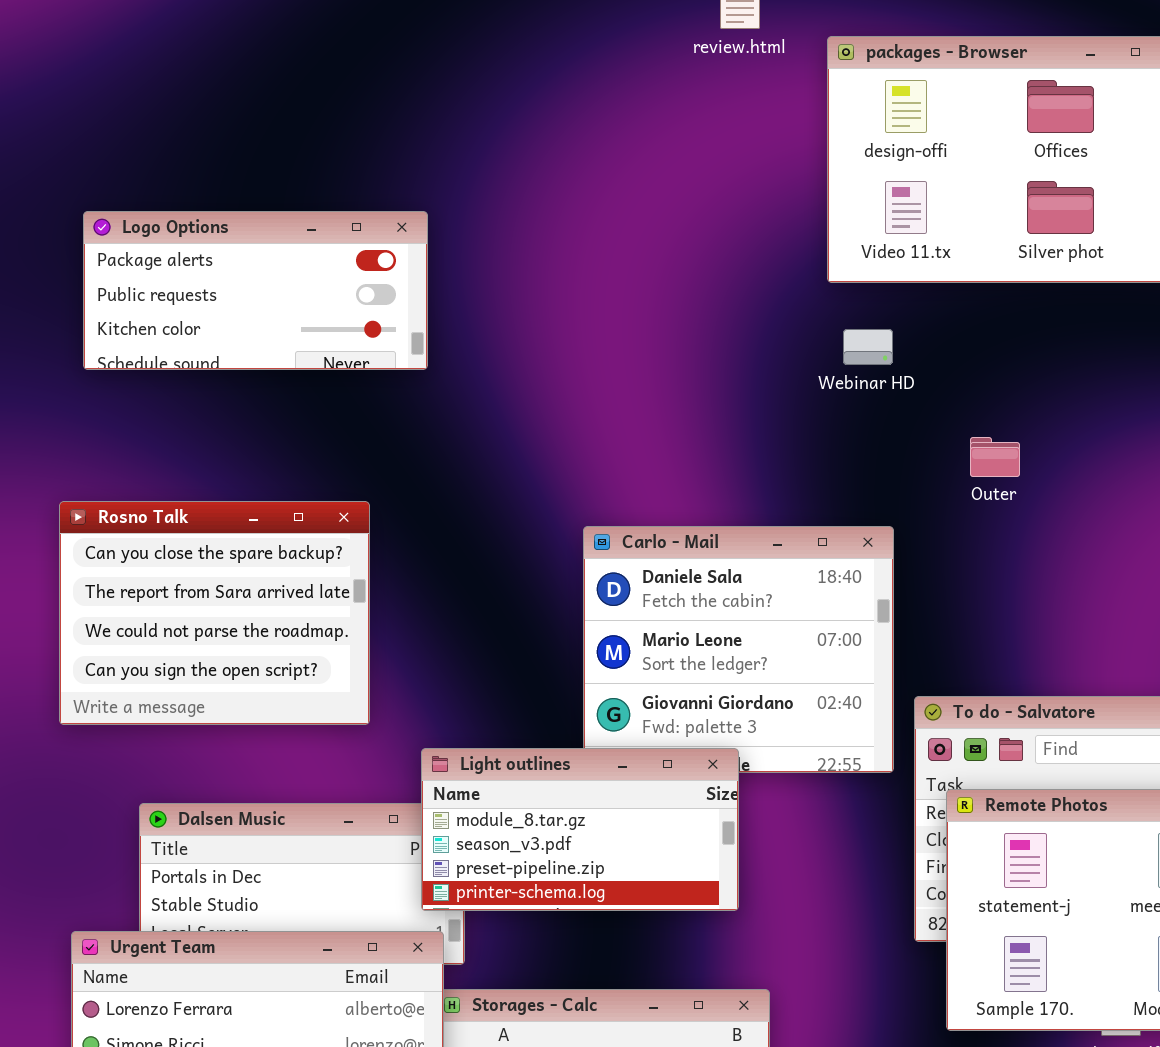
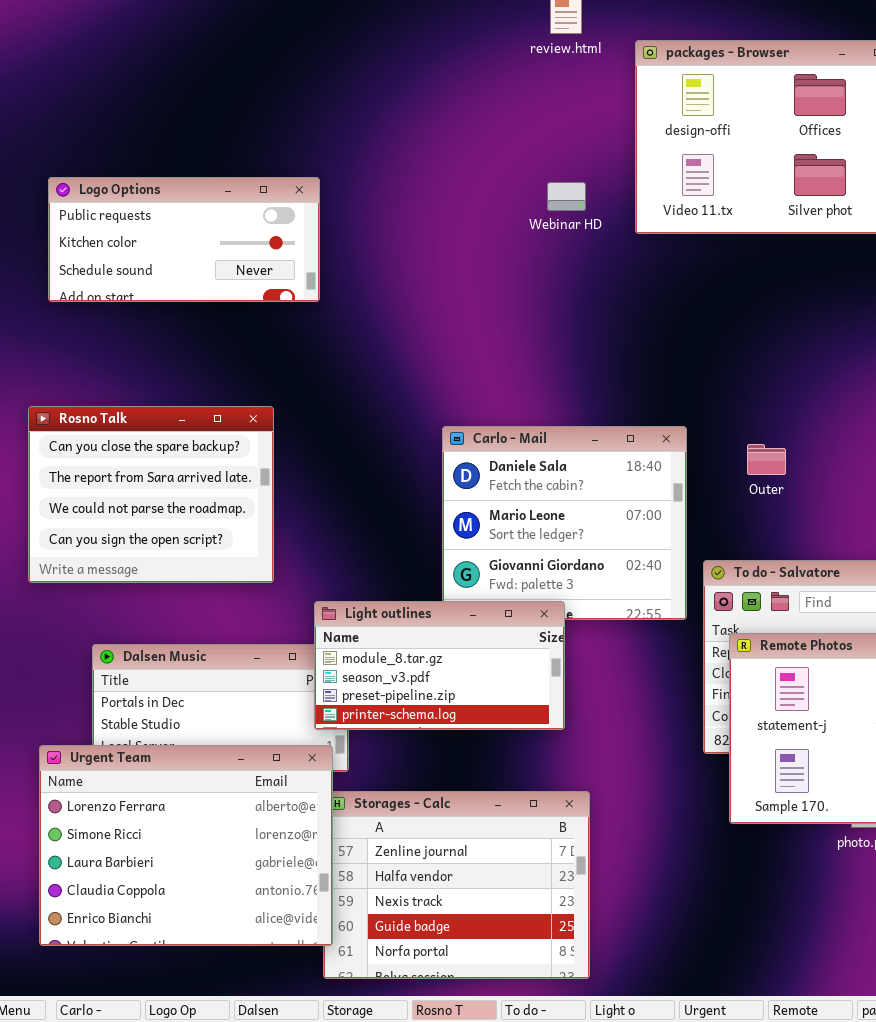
Logo Options: [83,211,428,370] -> [48,177,320,302], scrolled down 1 row
Webinar HD: [843,329,893,365] -> [547,182,586,211], moved
Outer: [970,437,1020,477] -> [747,444,786,475], moved

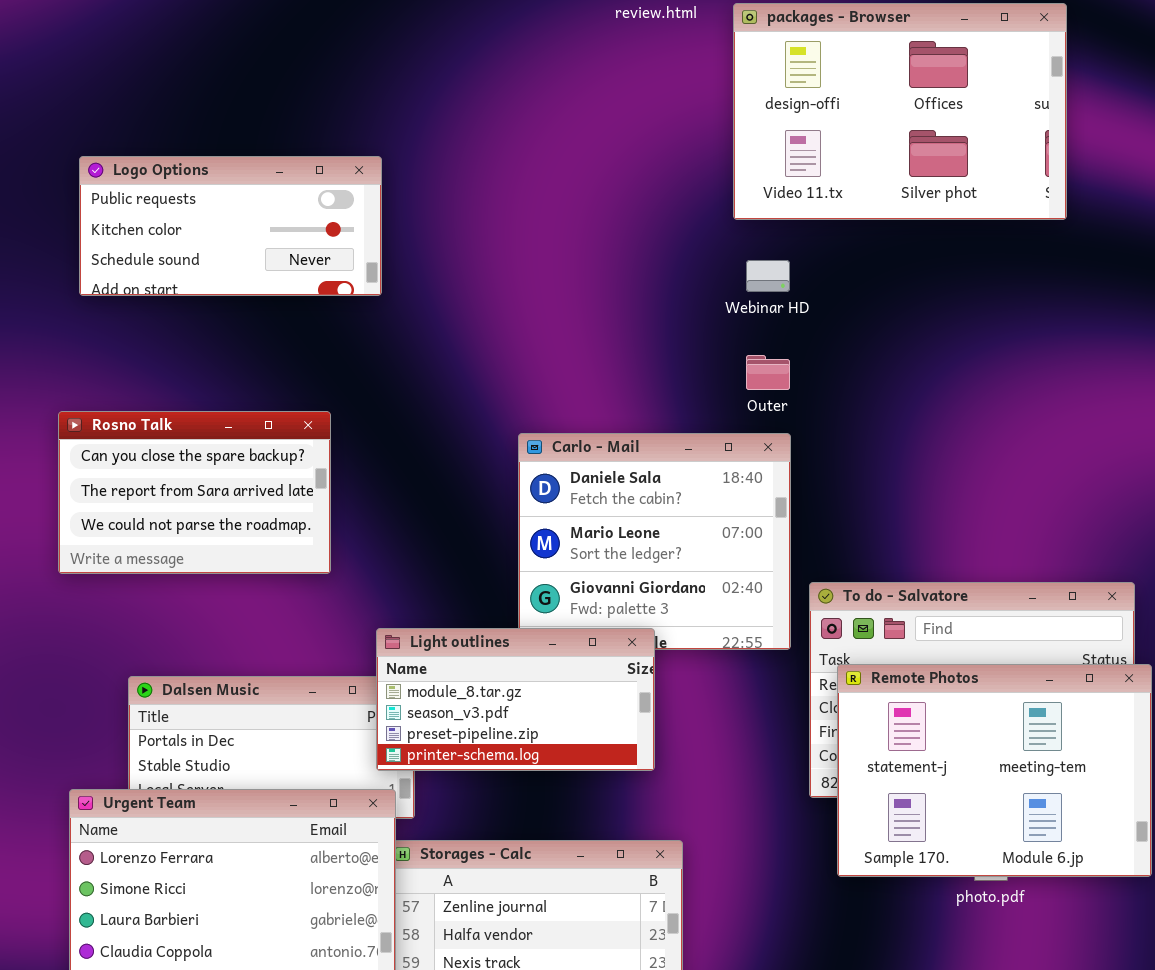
Webinar HD: [547,182,586,211] -> [746,260,790,292], moved
Rosno Talk: [28,406,274,583] -> [58,411,331,574], resized
Outer: [747,444,786,475] -> [746,355,790,390], moved

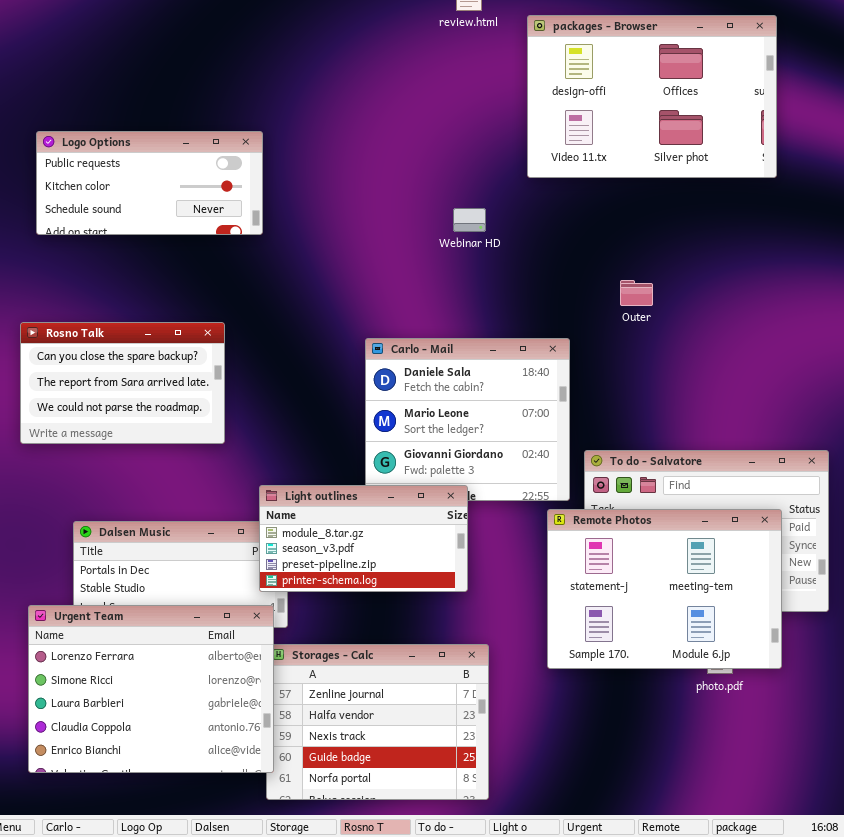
Webinar HD: [746,260,790,292] -> [453,208,486,232], moved
Outer: [746,355,790,390] -> [620,280,653,306], moved
Remote Photos: [837,664,1152,877] -> [547,509,782,669], moved

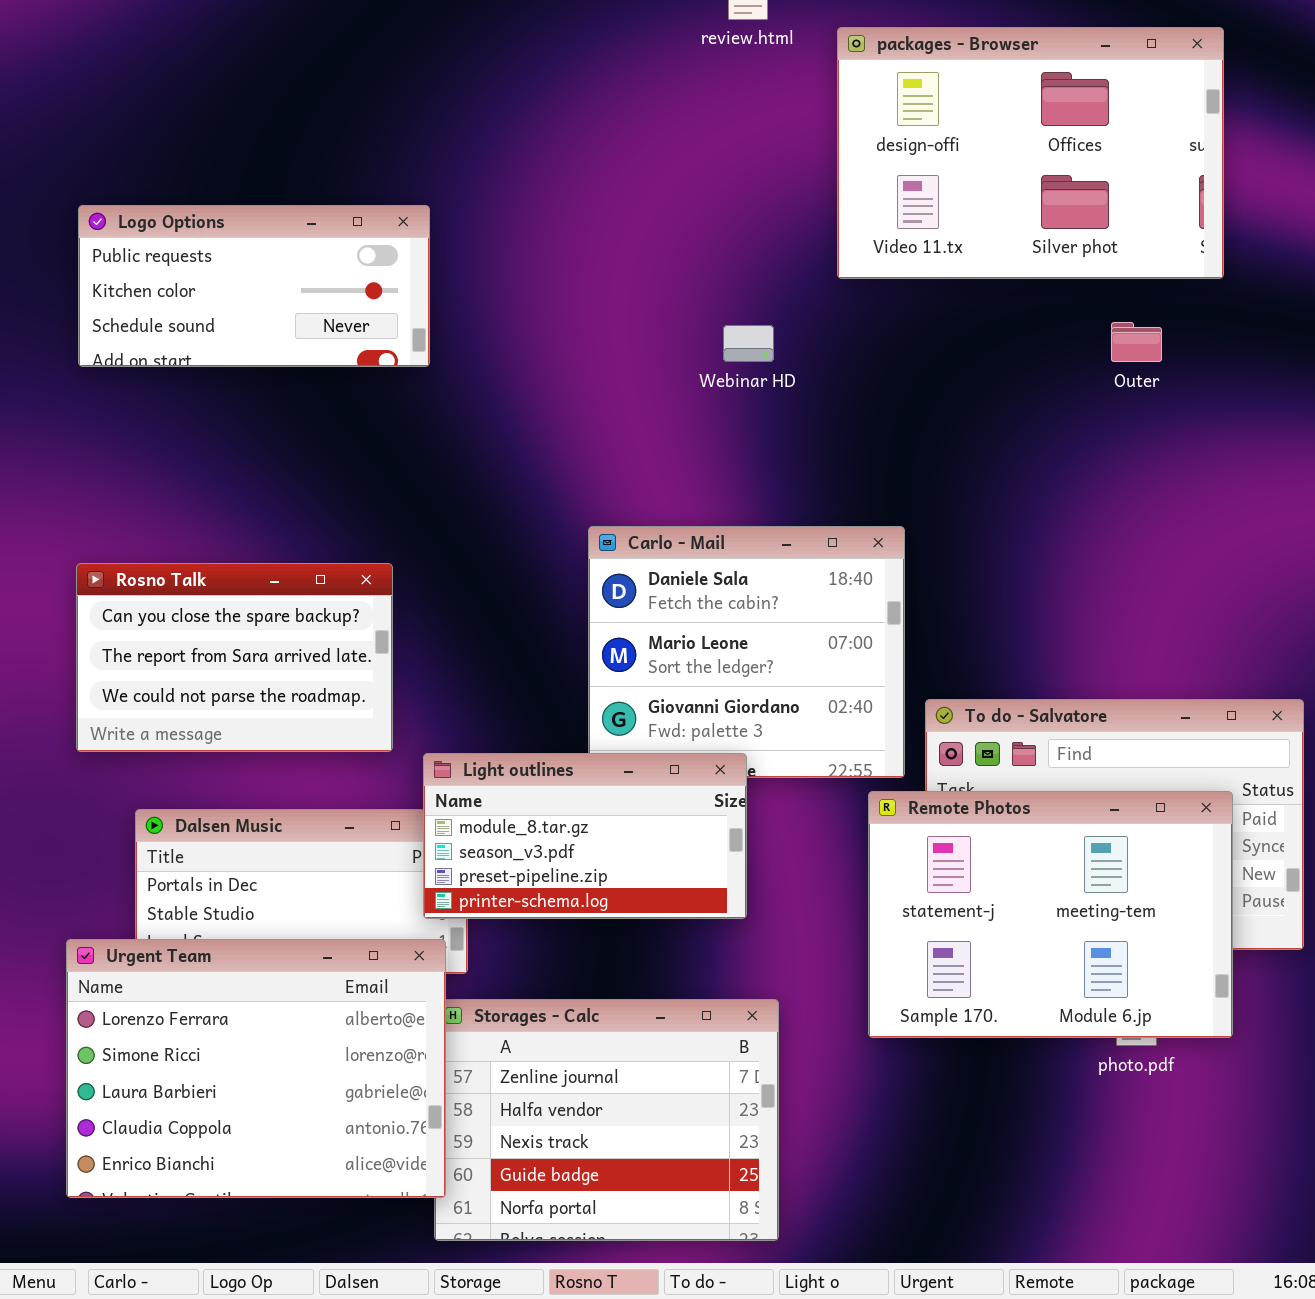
Outer: [620,280,653,306] -> [1111,322,1162,362], moved
Rosno Talk: [20,322,225,444] -> [76,563,393,752], moved

